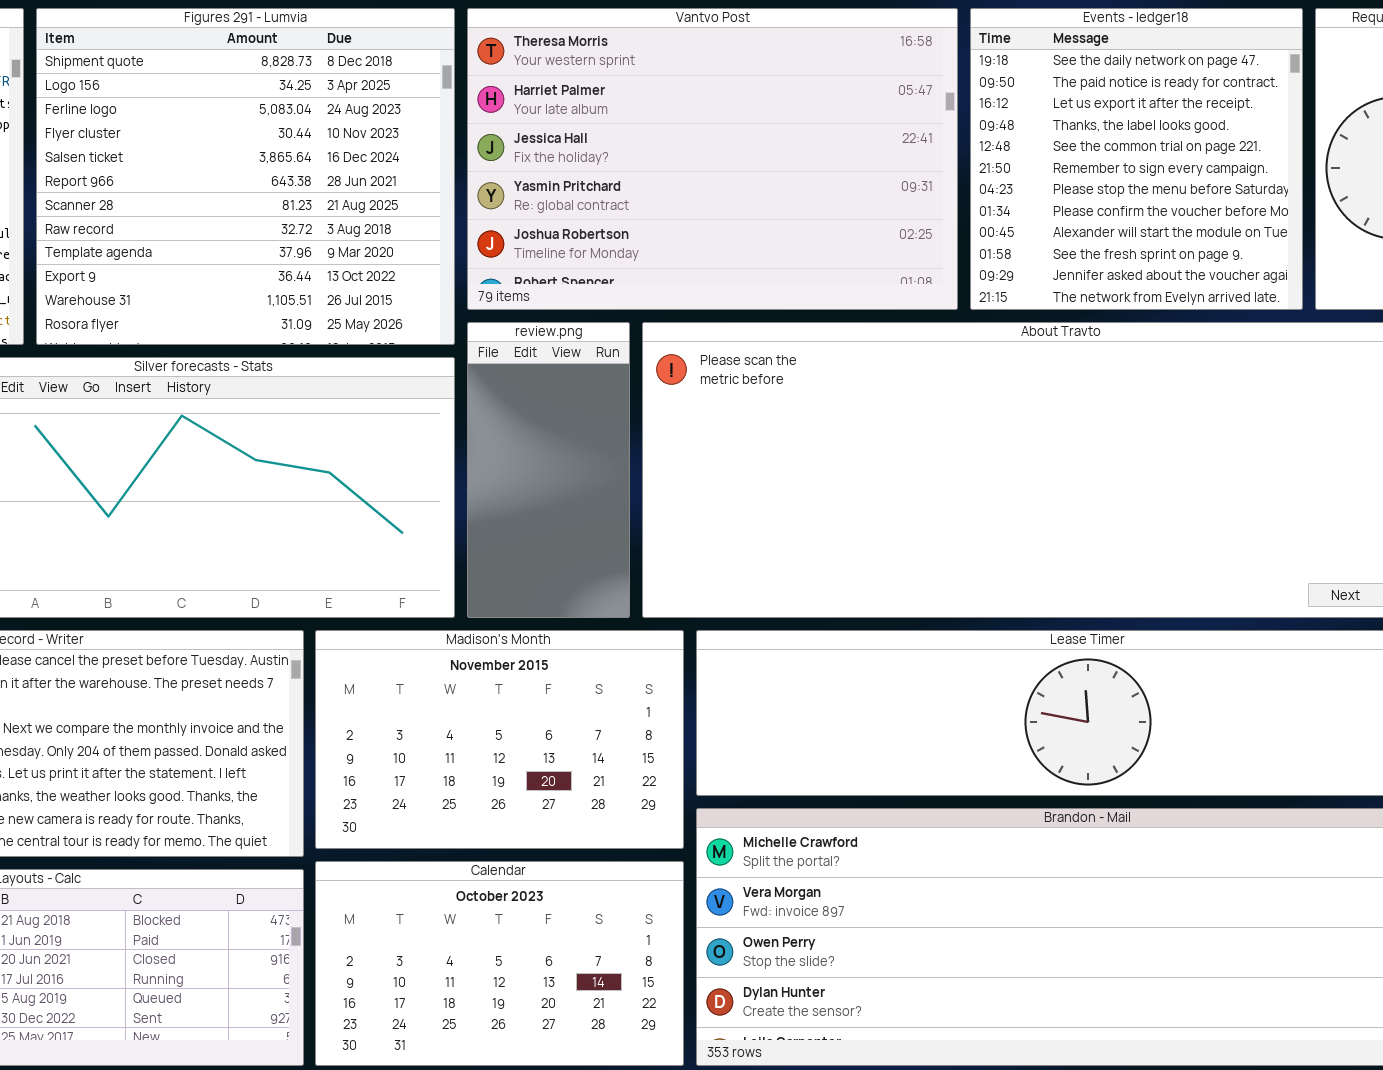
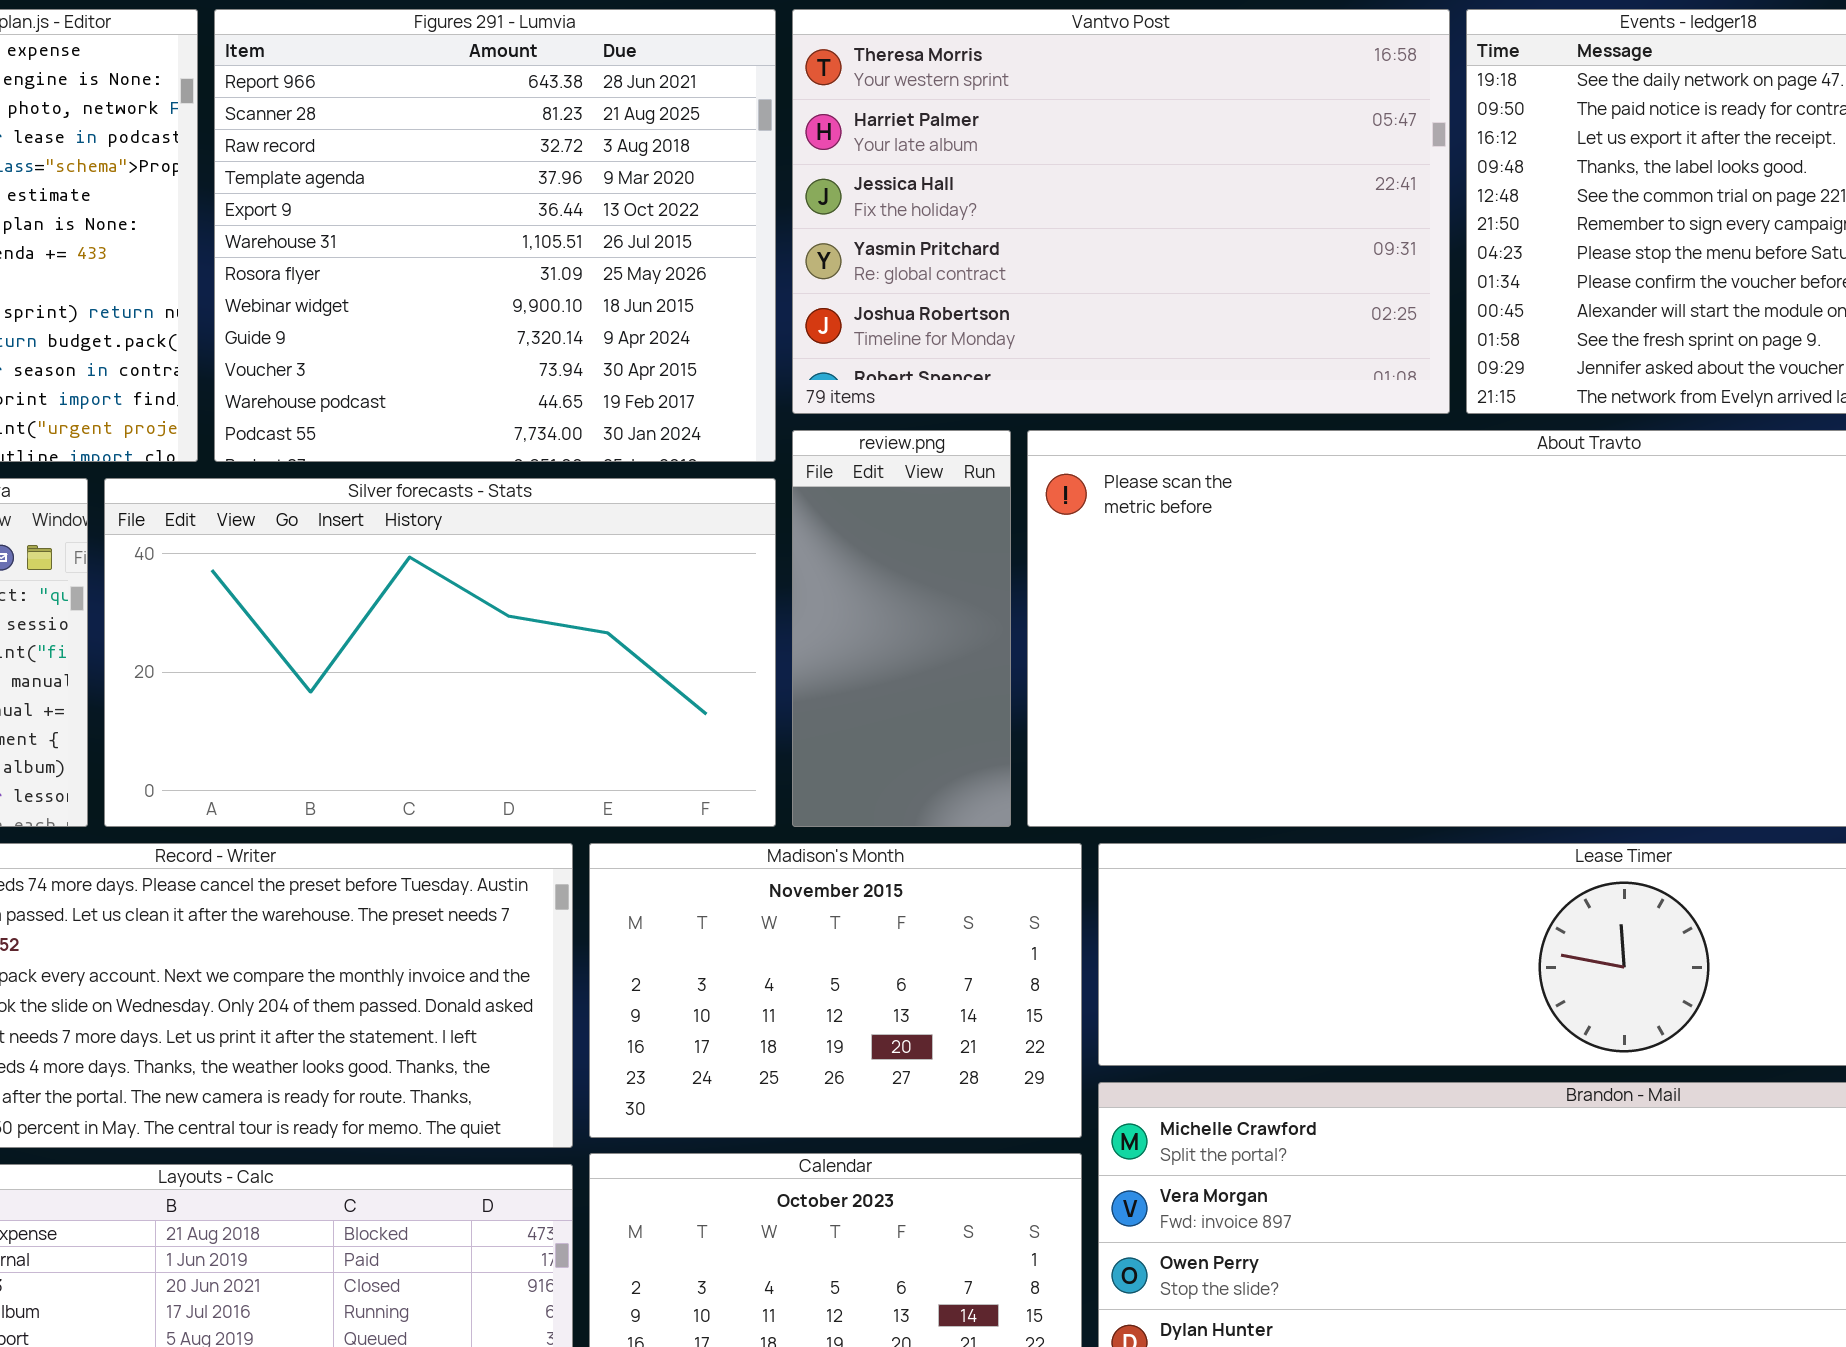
Figures 291 - Lumvia: [36,8,455,345] -> [214,9,776,462], scrolled down 5 rows

